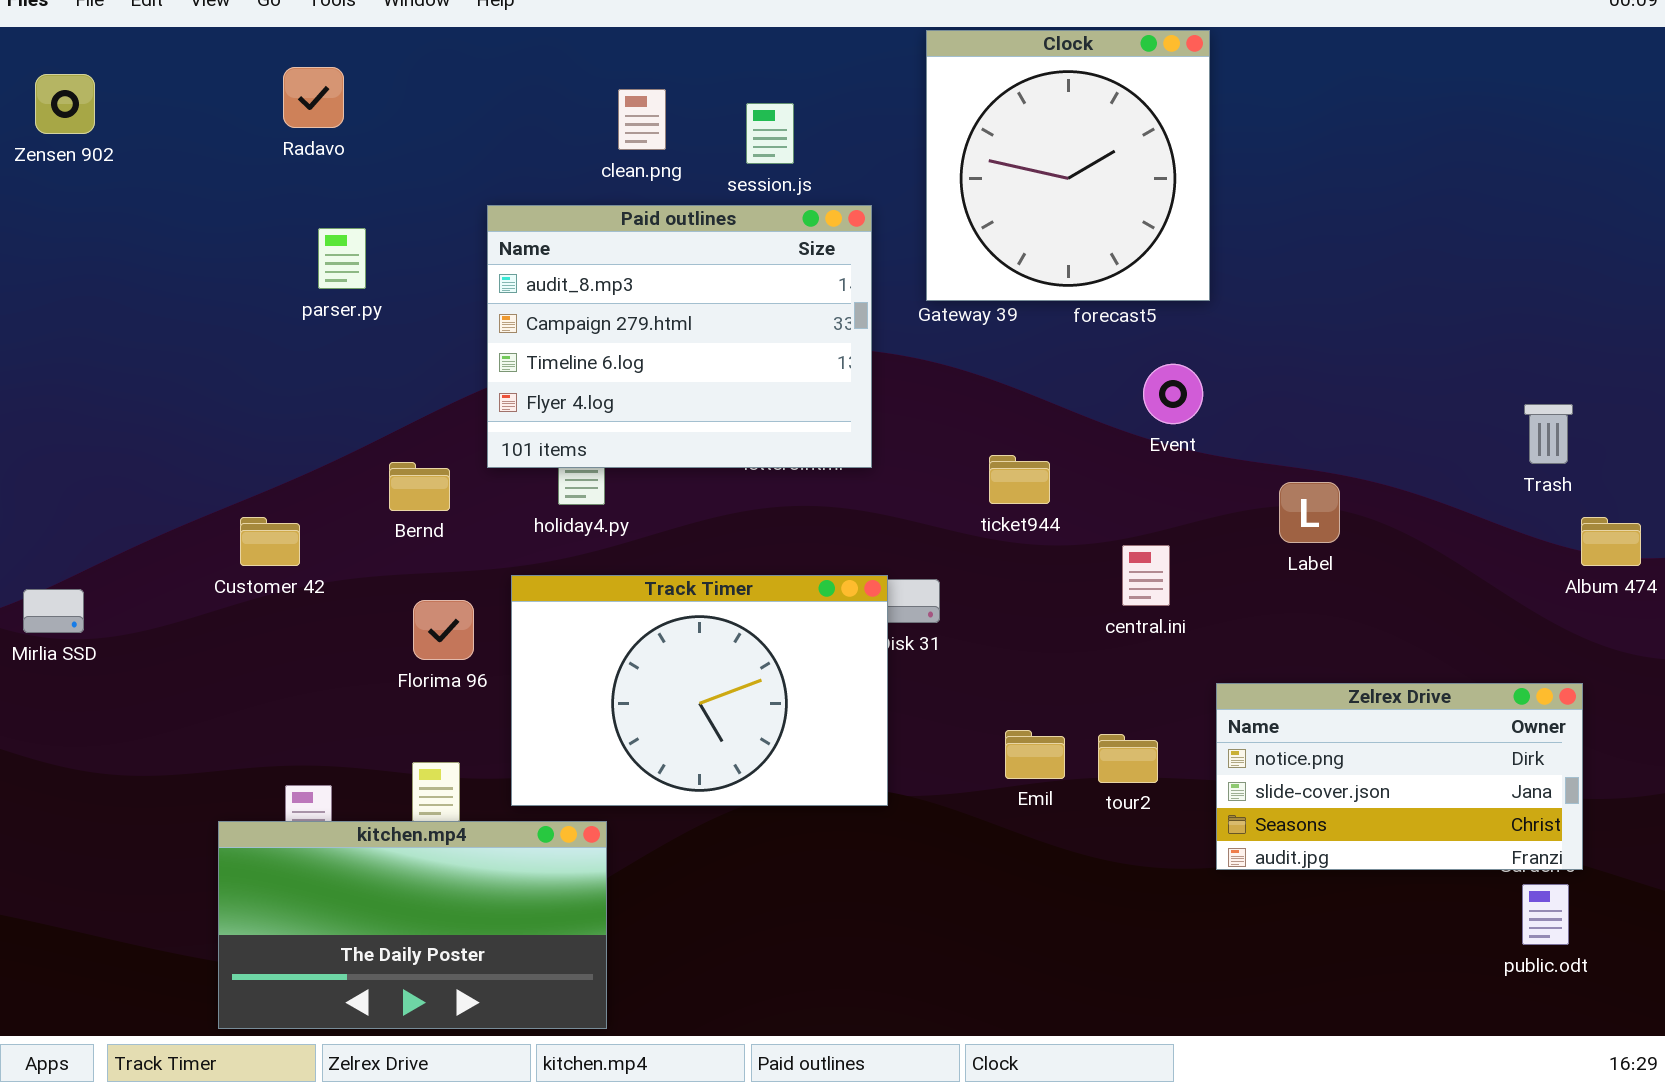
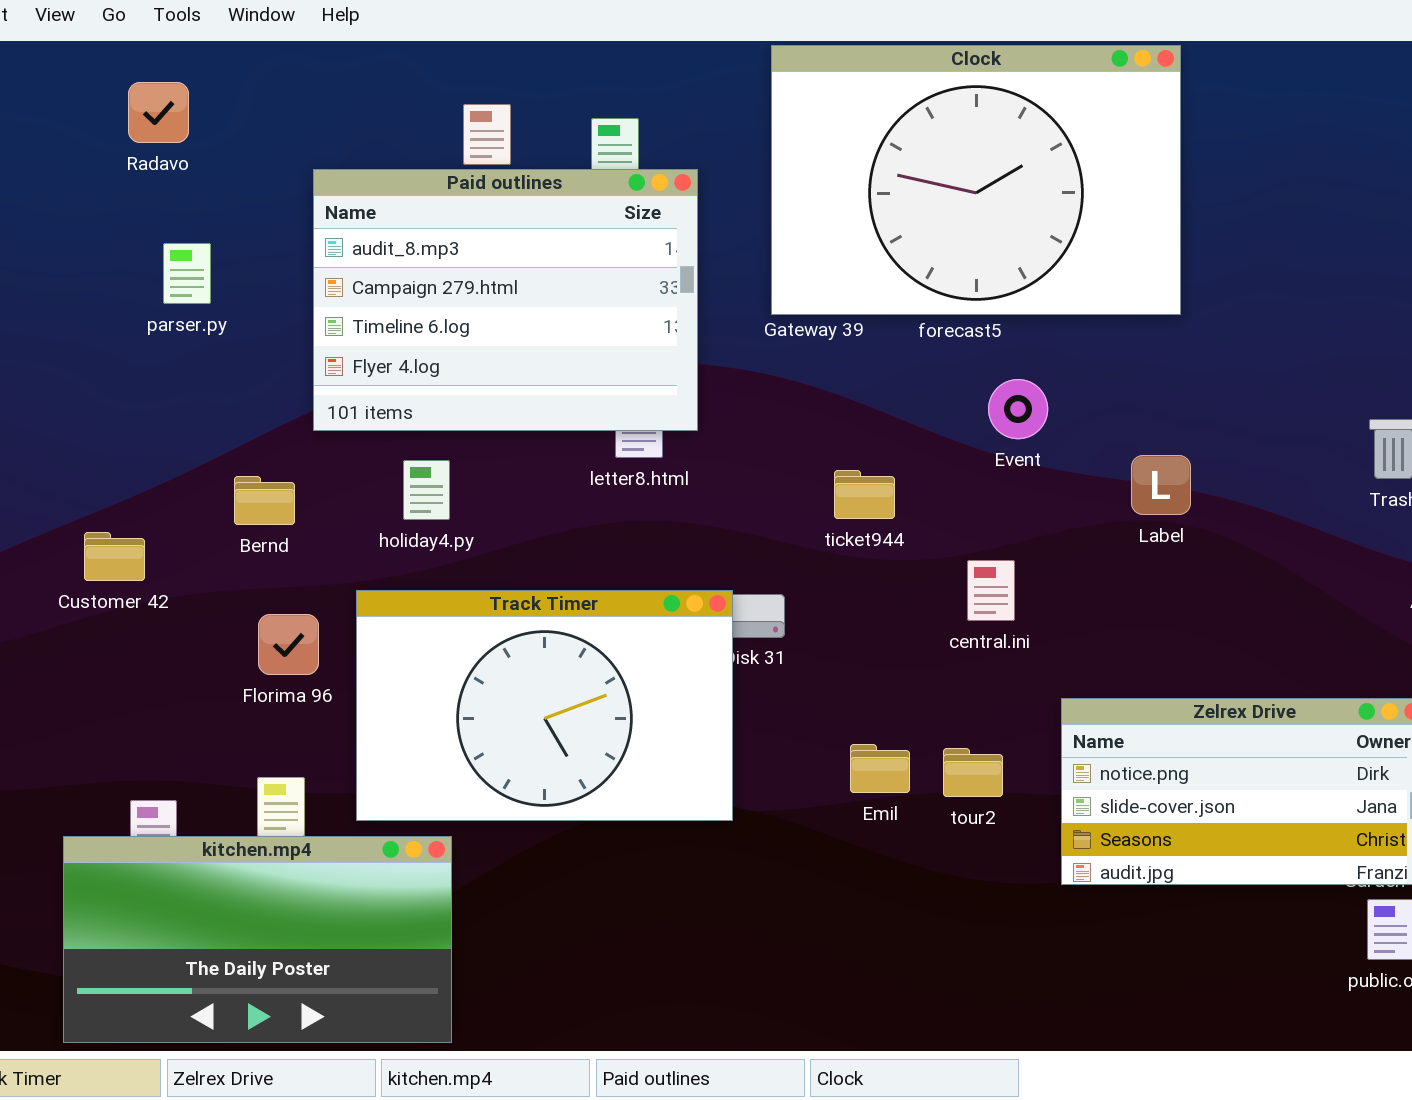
Clock: [926,30,1210,301] -> [771,45,1181,315], resized
Paid outlines: [487,205,872,468] -> [313,169,698,431], moved
Label: [1279,482,1340,543] -> [1131,455,1191,515], moved

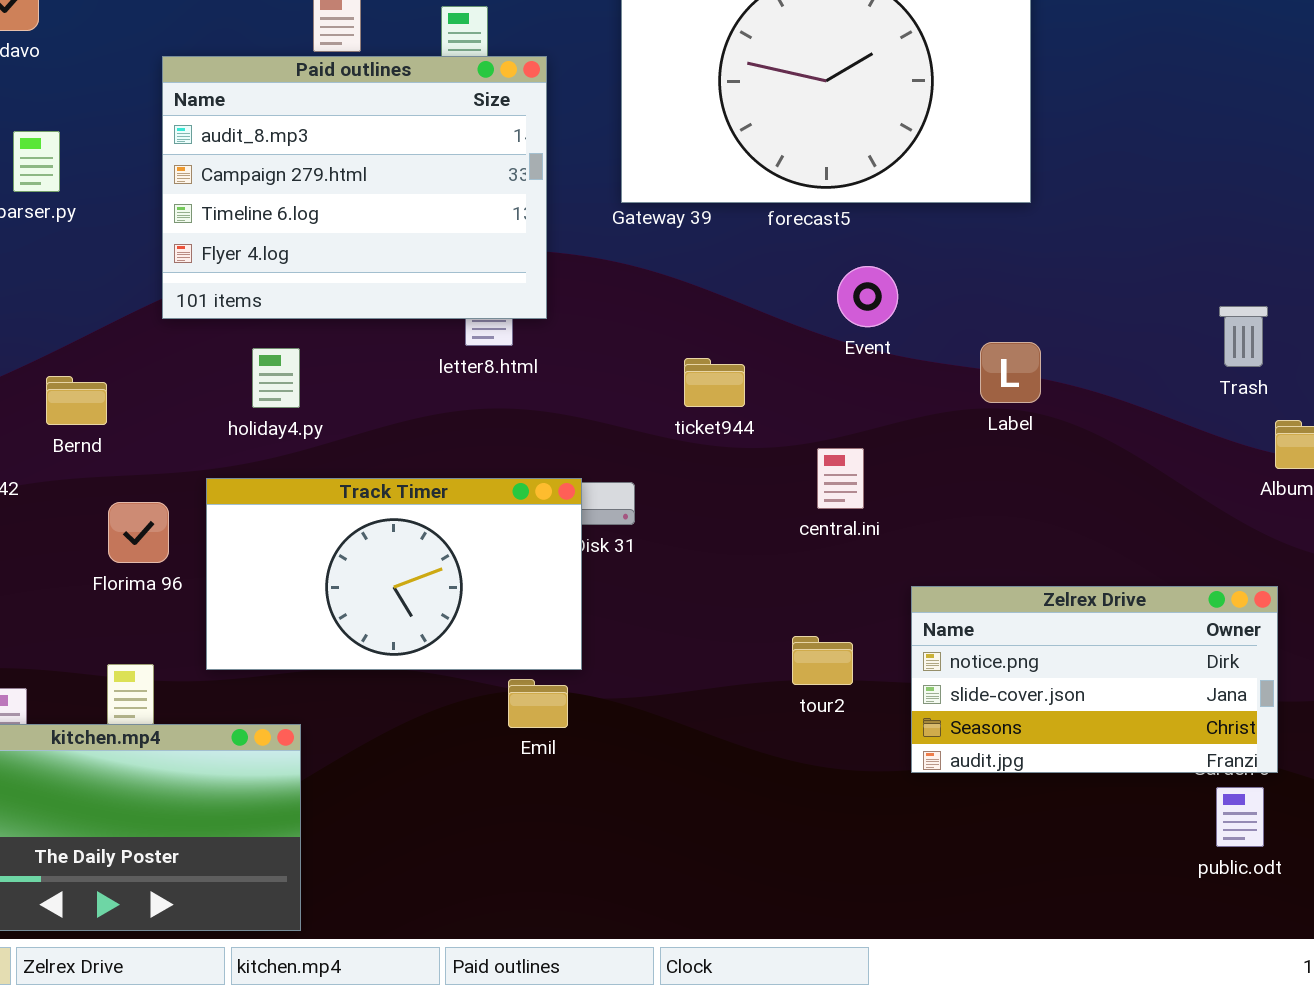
Bernd: [234,476,295,525] -> [46,376,107,425], moved
Track Timer: [356,590,733,821] -> [206,478,582,670], resized
Emil: [850,744,910,793] -> [508,679,568,728], moved

